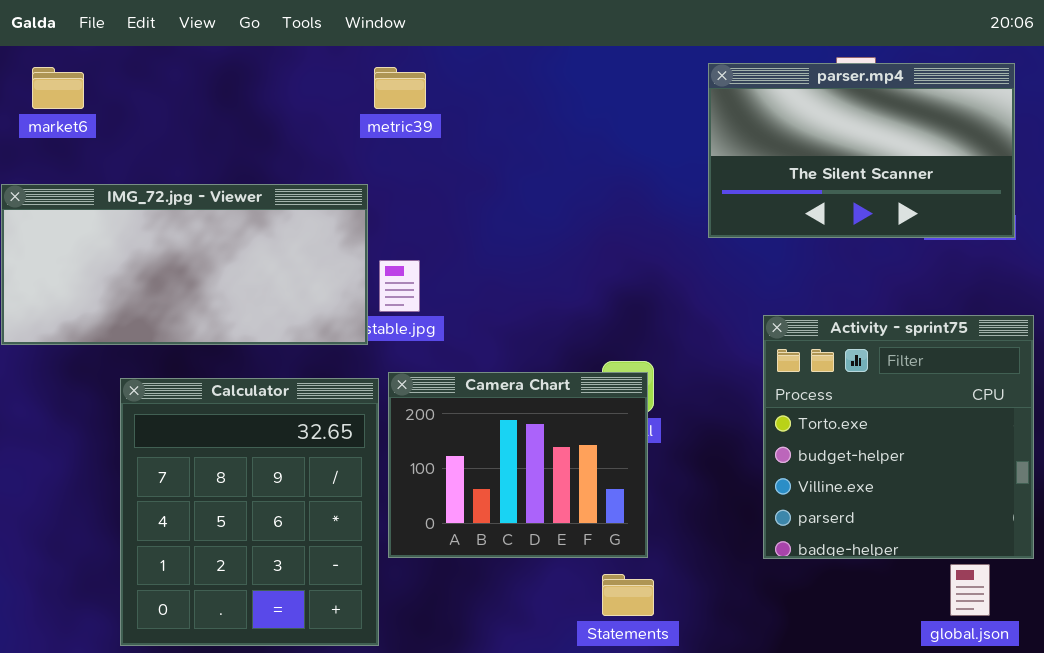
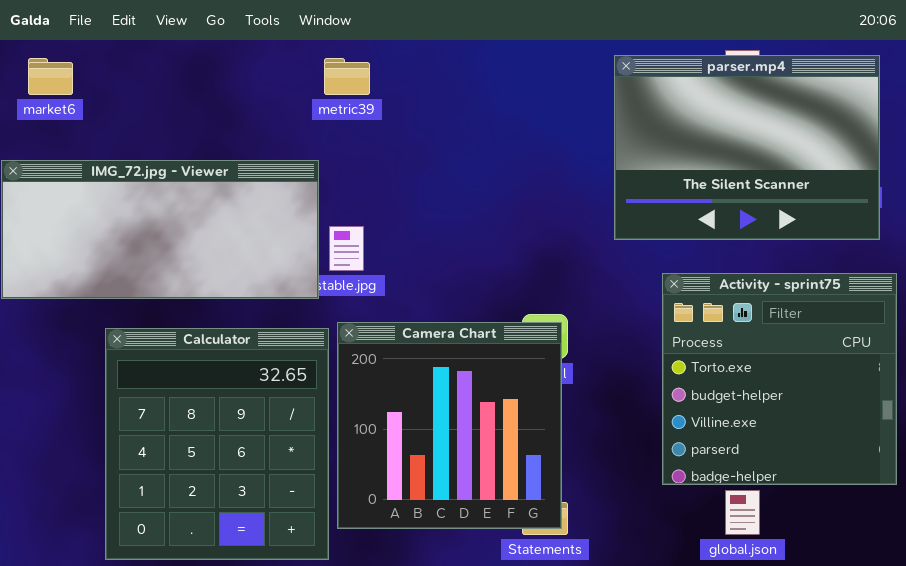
parser.mp4: [708,63,1015,238] -> [614,55,880,240], resized
Camera Chart: [388,372,648,558] -> [337,322,562,529], resized
global.json: [950,564,990,616] -> [725,490,760,535], moved

